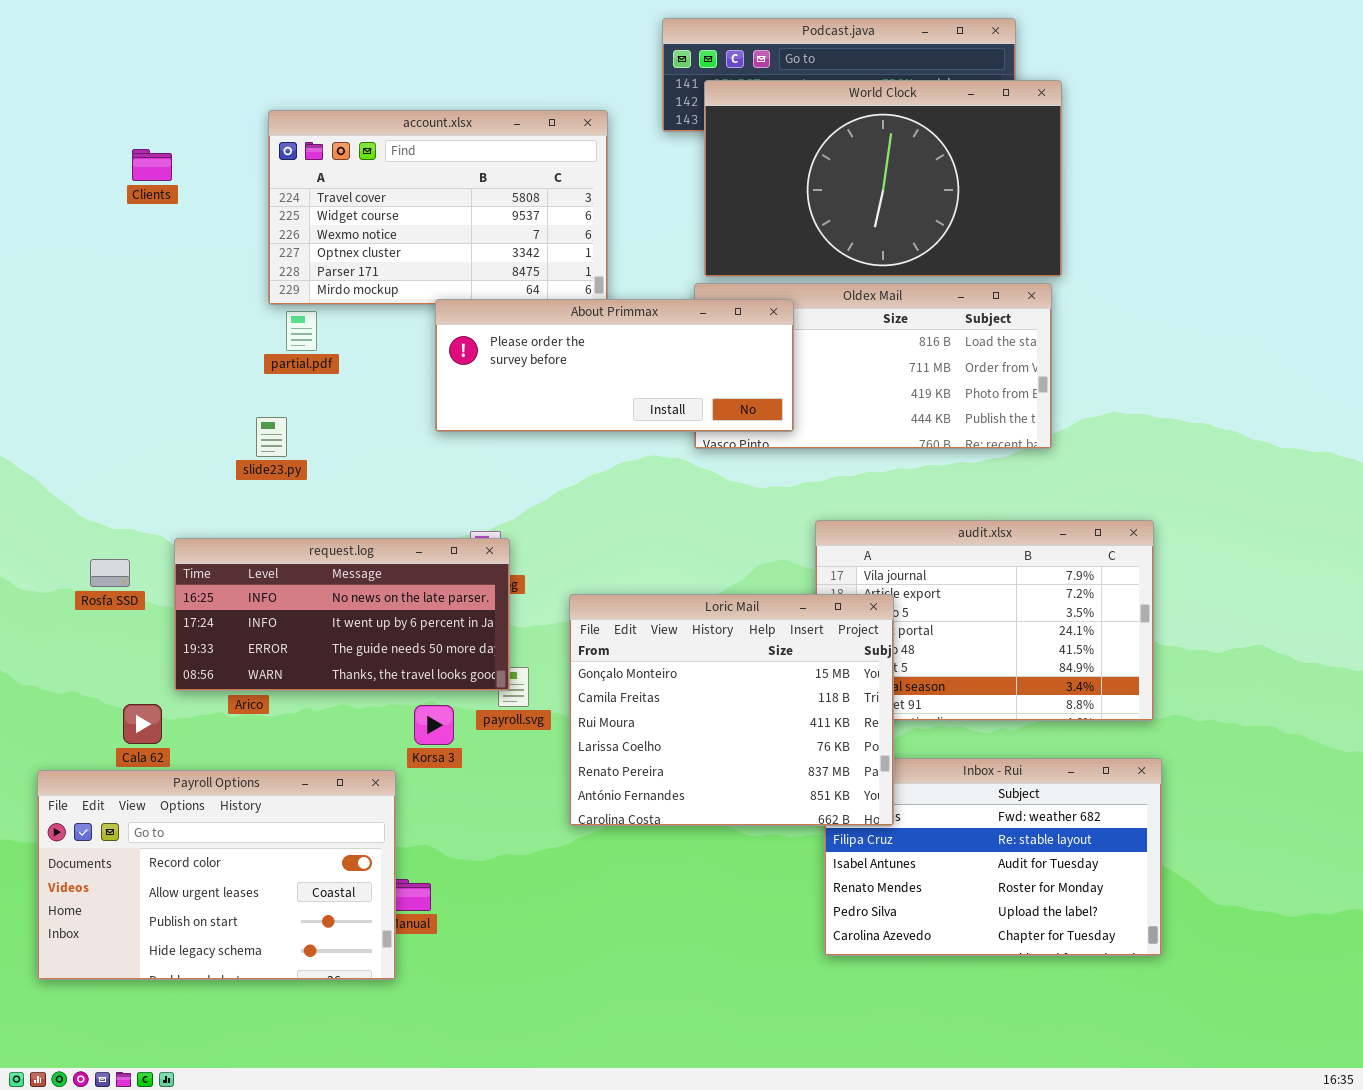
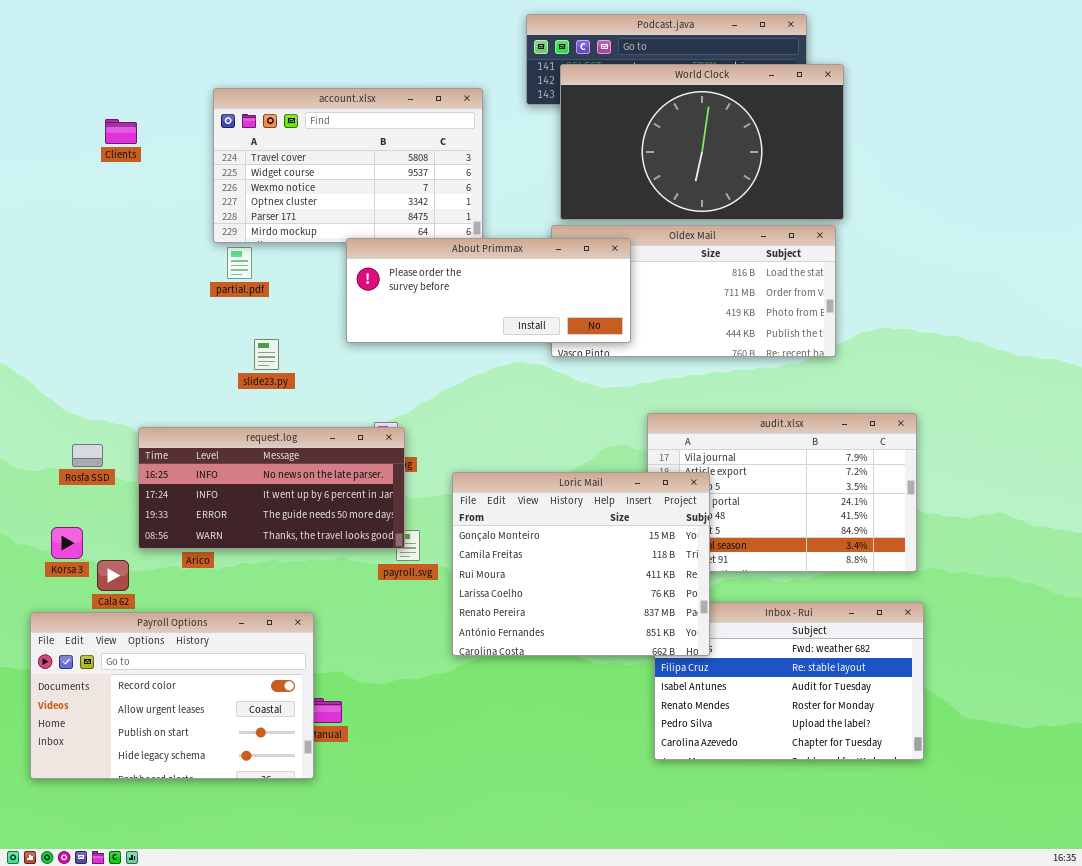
slide23.py: [256,417,287,457] -> [254,339,279,370], moved
Korsa 3: [414,705,454,745] -> [51,527,83,559], moved

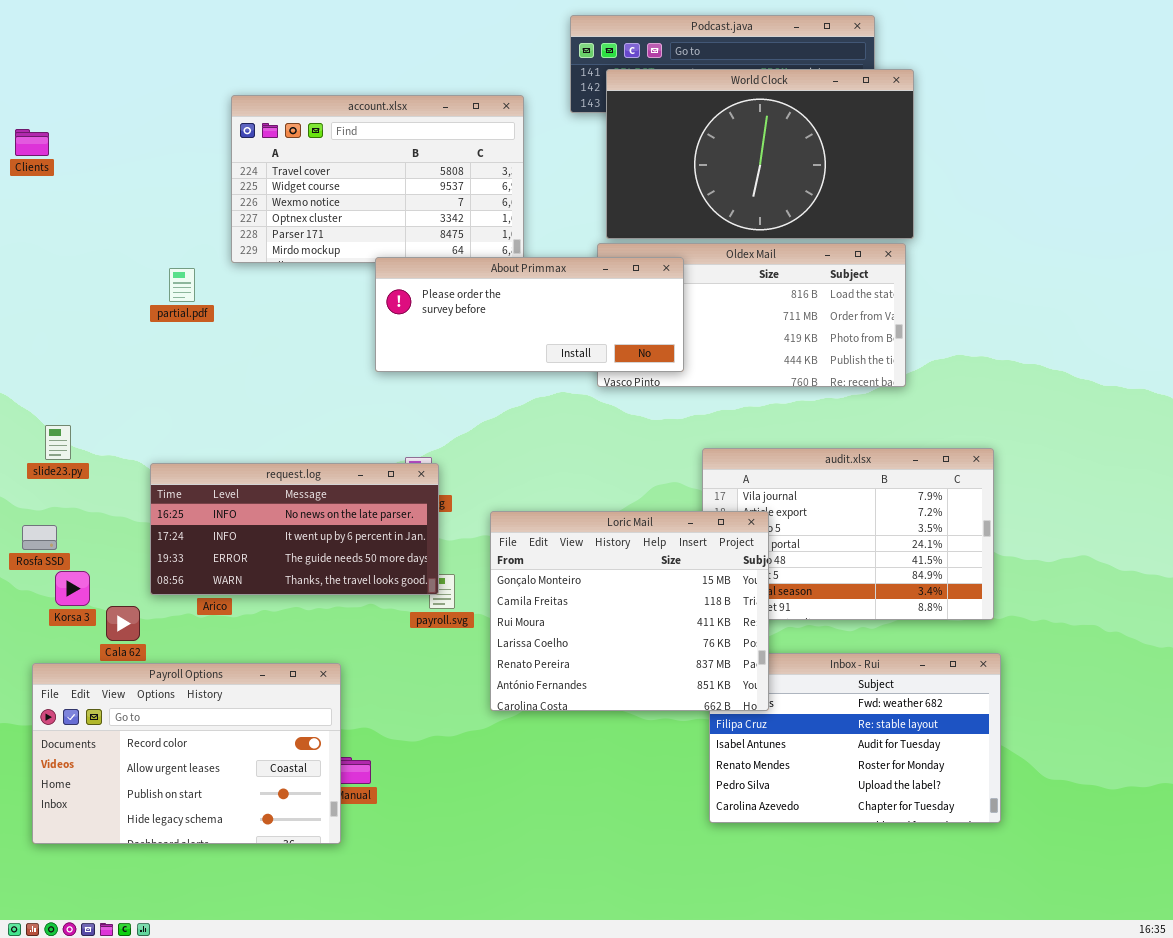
Clients: [105,119,137,144] -> [15,129,49,156], moved
partial.pdf: [227,247,252,279] -> [169,268,195,302], moved
slide23.py: [254,339,279,370] -> [45,425,71,460], moved
Rosfa SSD: [72,444,103,467] -> [22,525,57,550], moved

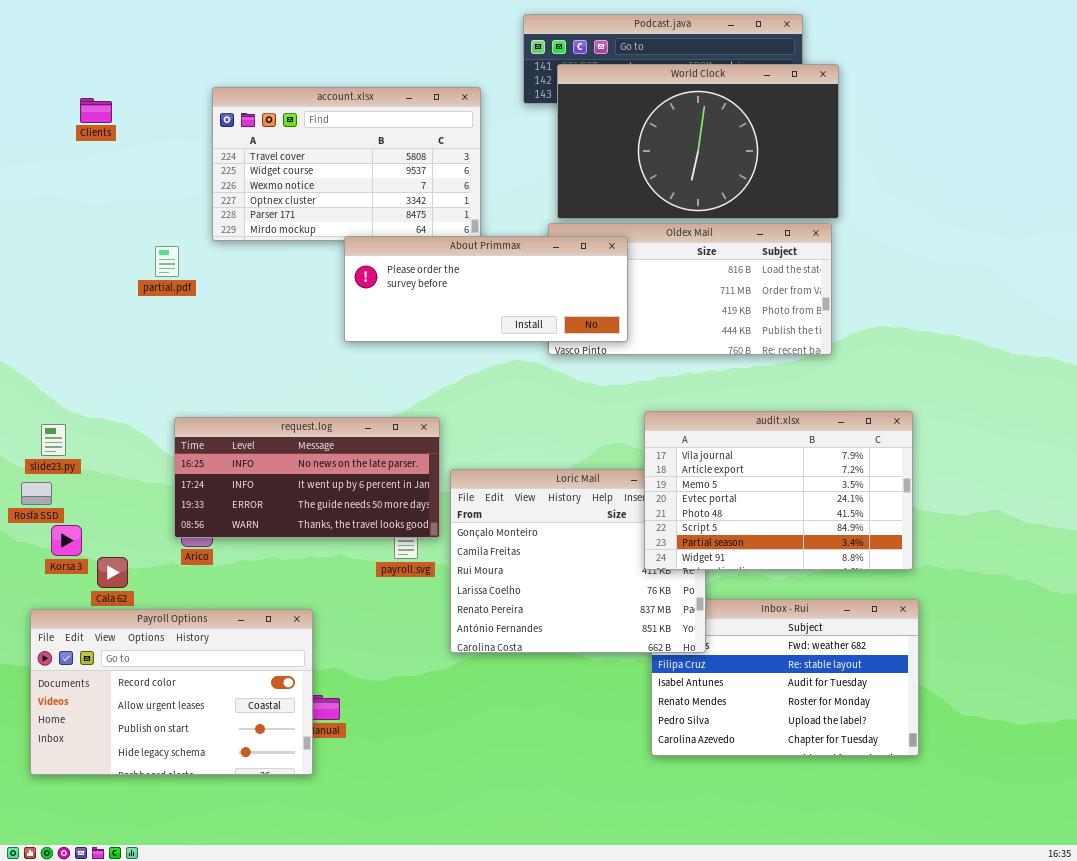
Clients: [15,129,49,156] -> [80,98,112,123], moved
slide23.py: [45,425,71,460] -> [41,424,66,456], moved
audit.xlsx: [702,448,994,620] -> [644,411,913,570], raised
request.log: [150,463,439,595] -> [174,417,440,538], moved

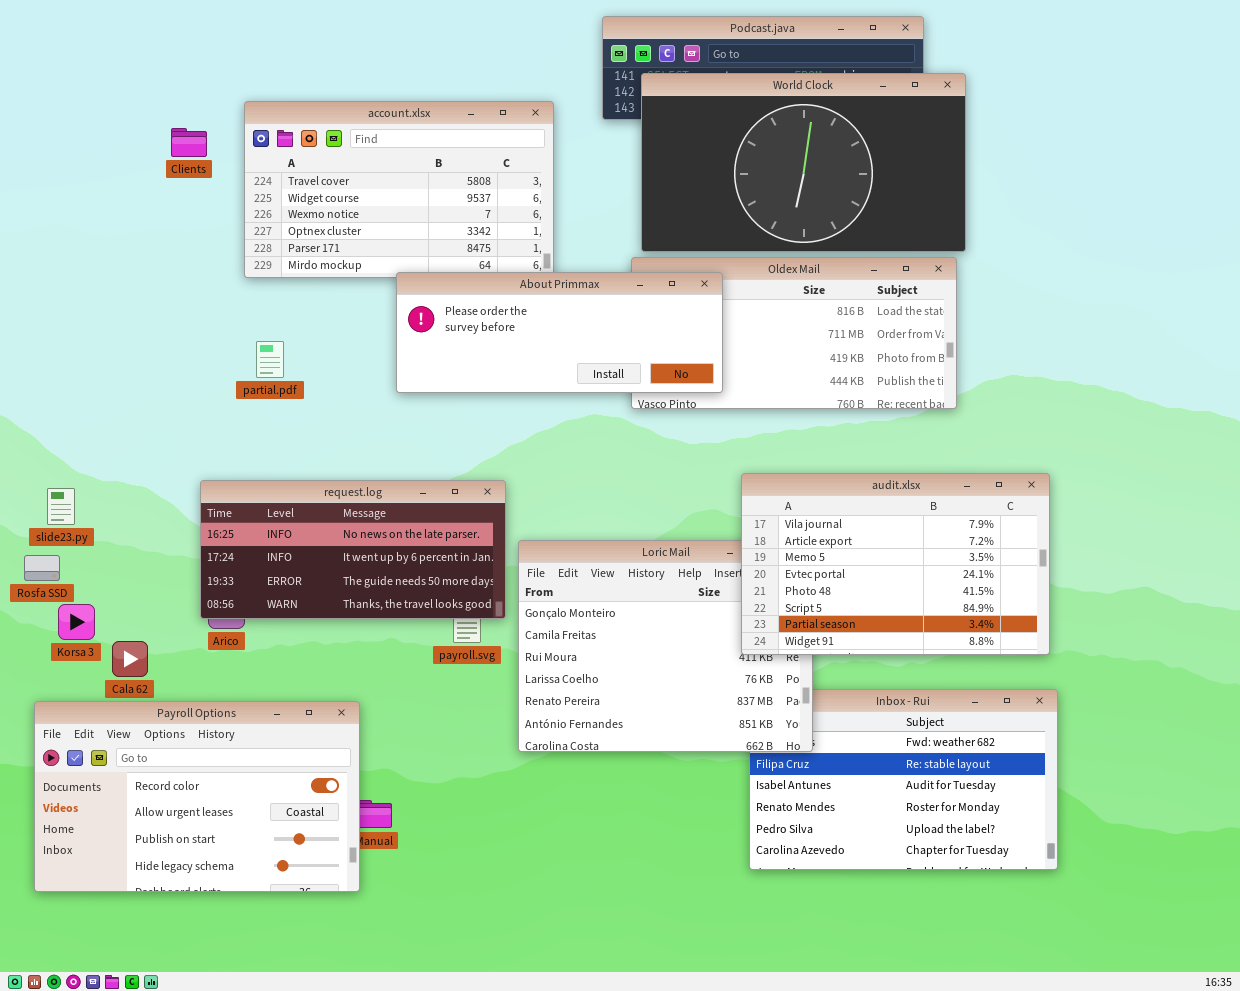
Clients: [80,98,112,123] -> [171,128,207,157], moved
partial.pdf: [155,246,179,277] -> [256,341,284,378], moved

